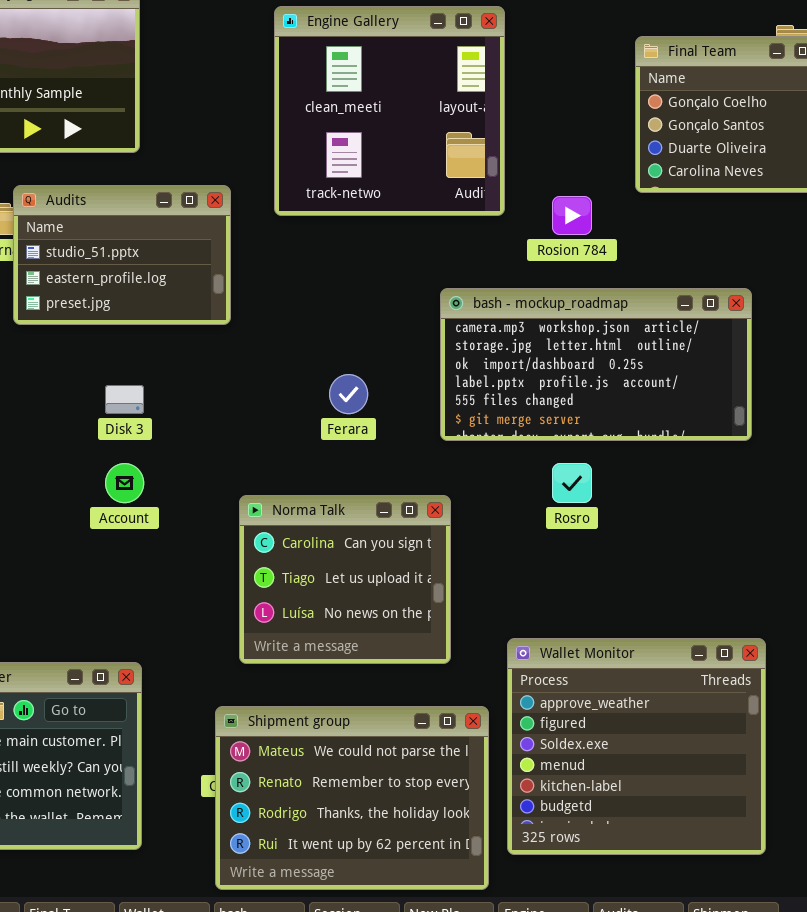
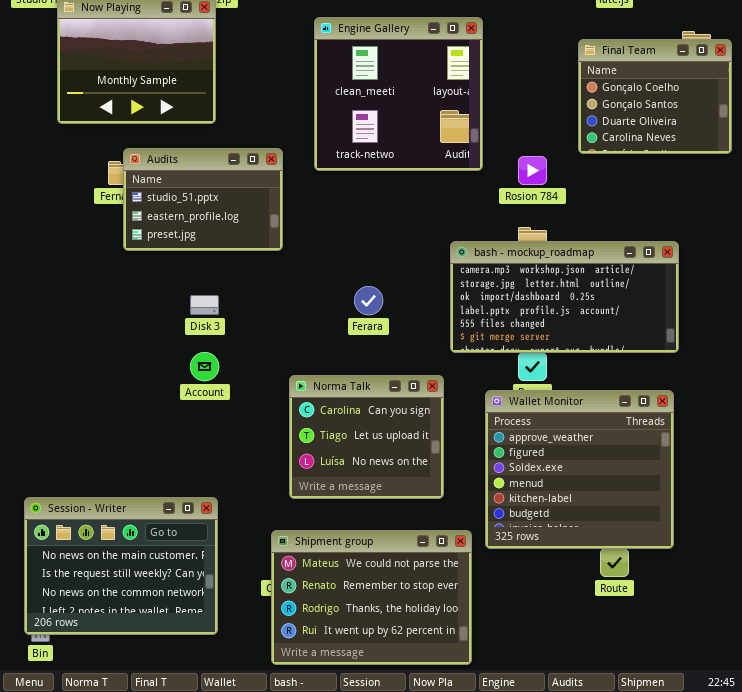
bash - mockup_roadmap: [440,288,752,441] -> [450,241,679,353], moved
Wallet Monitor: [507,638,766,855] -> [485,390,674,549], moved

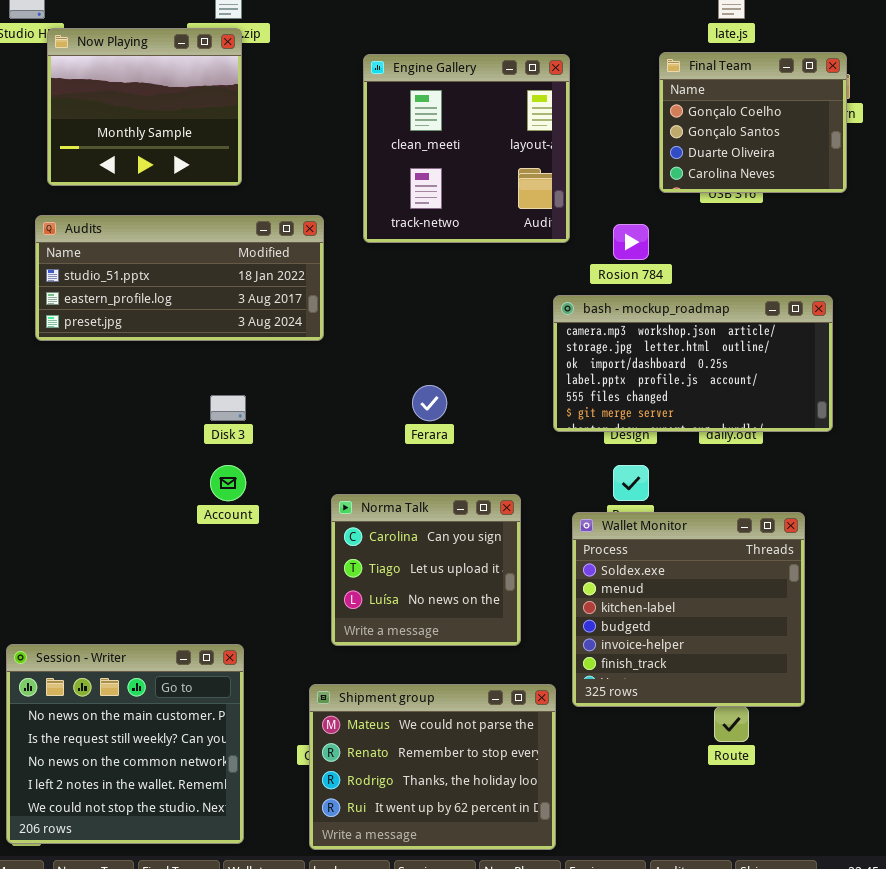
Final Team: [578,39,732,154] -> [659,52,847,193], moved
Audits: [123,148,283,251] -> [35,215,324,341], resized
bash - mockup_roadmap: [450,241,679,353] -> [553,295,833,432], moved
Wallet Monitor: [485,390,674,549] -> [572,512,805,707], scrolled down 2 rows
Session - Writer: [24,497,218,635] -> [6,644,244,844], resized

